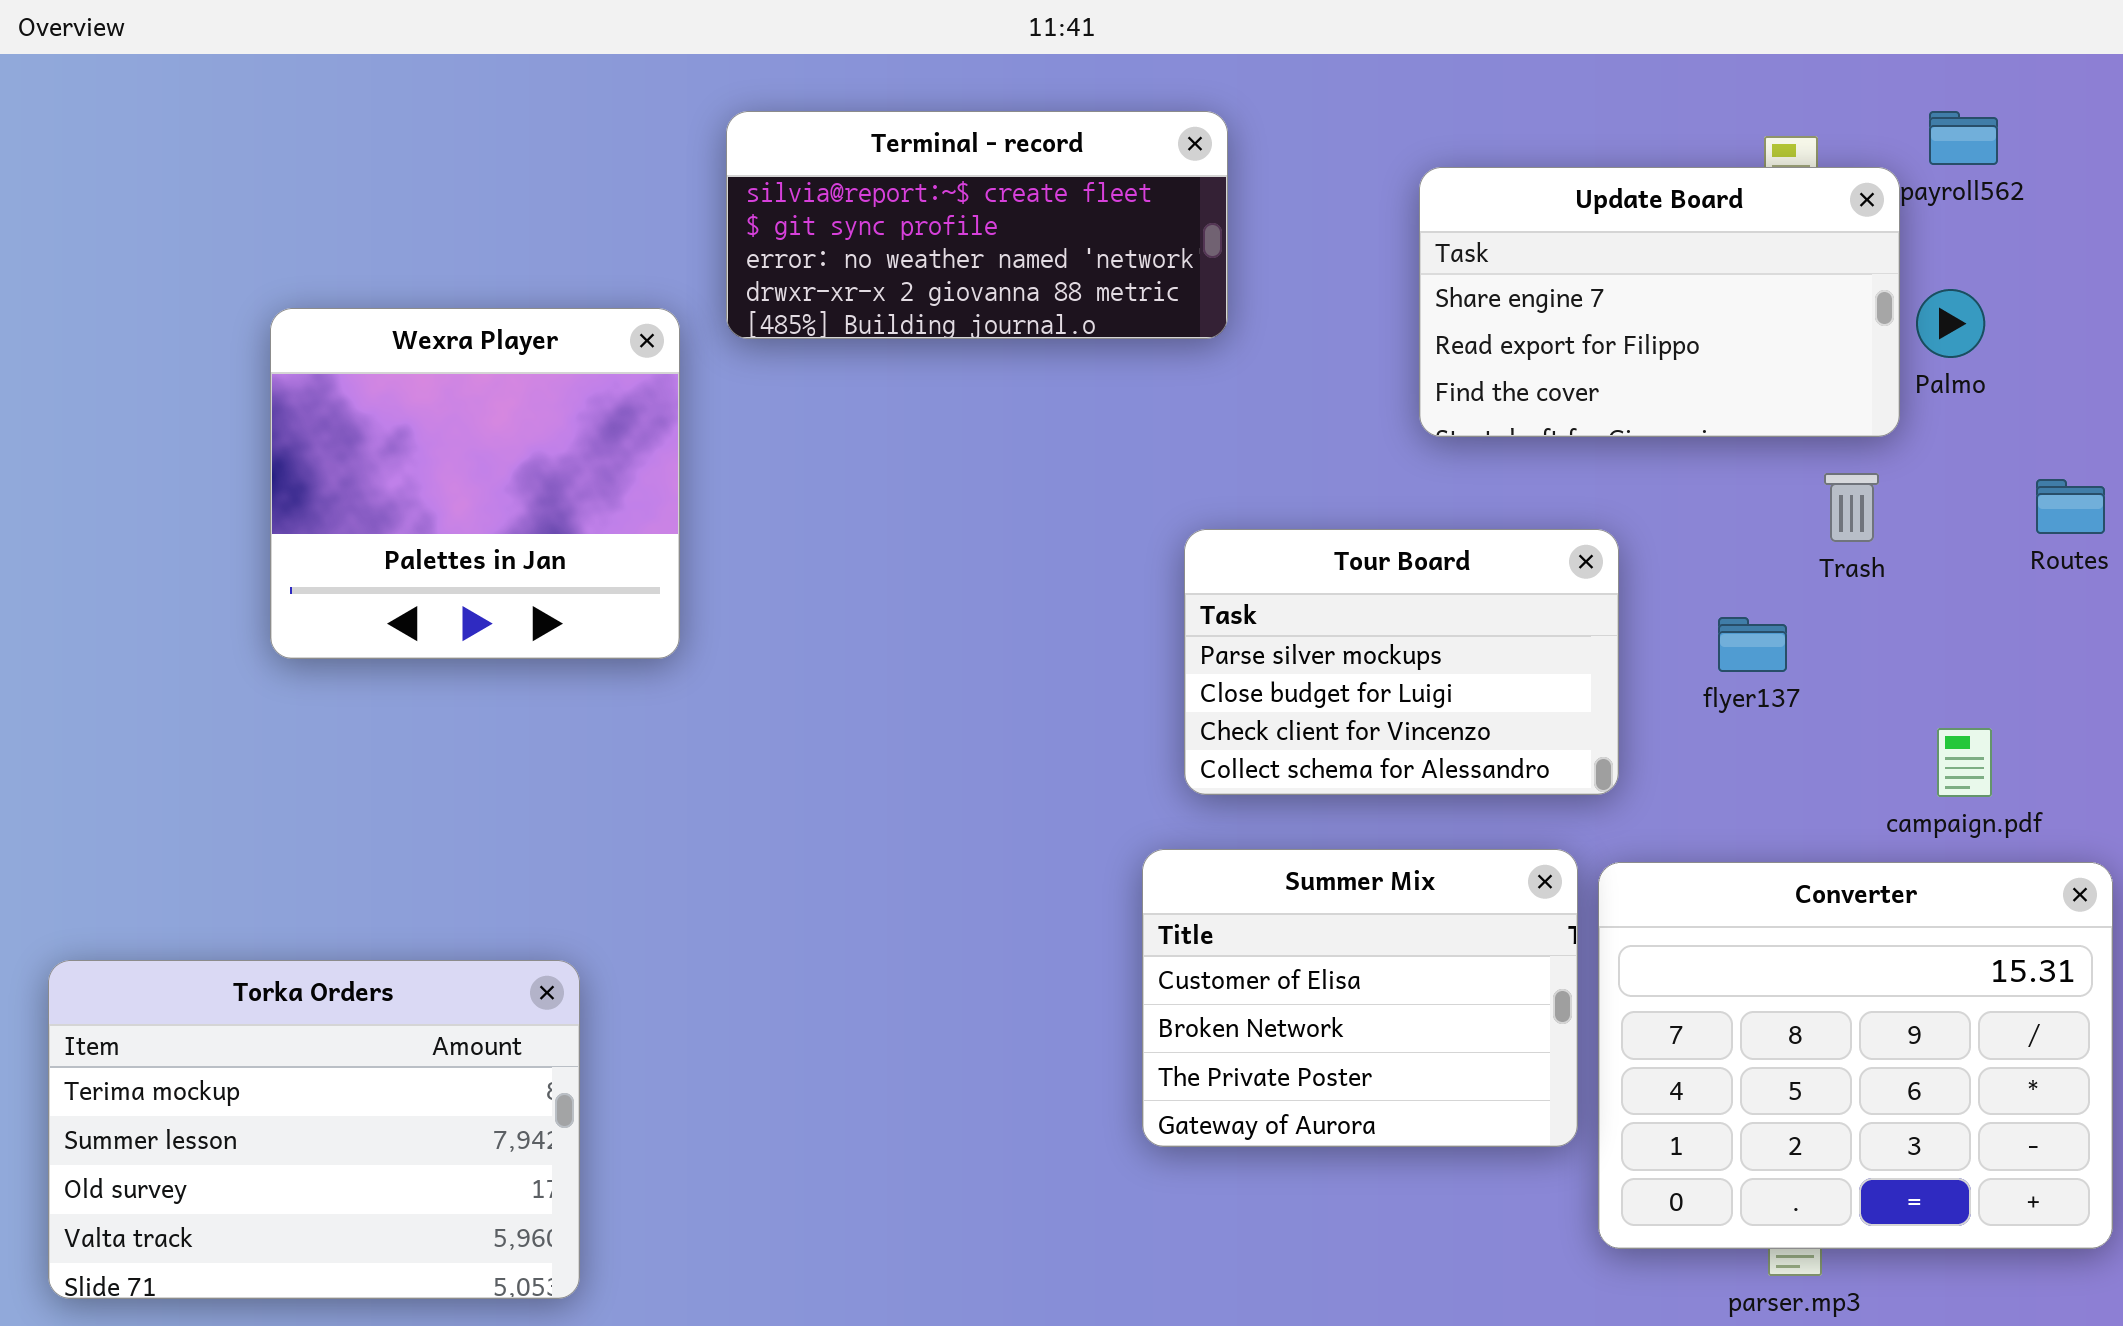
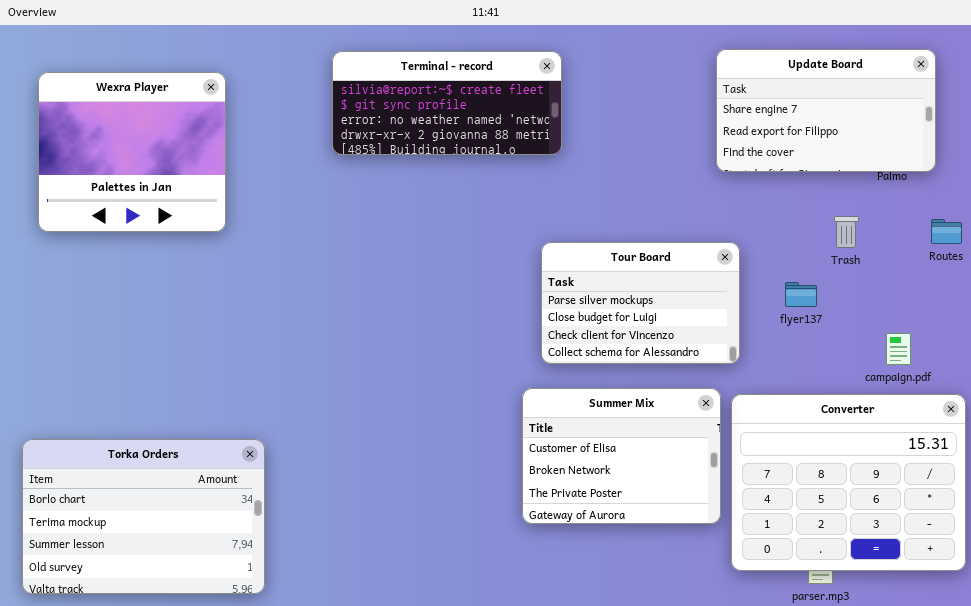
Update Board: [1419,167,1900,437] -> [716,49,936,172], moved
Wexra Player: [270,308,680,659] -> [38,72,226,232], moved
Torka Orders: [48,960,580,1299] -> [22,439,265,594], scrolled up 1 row

